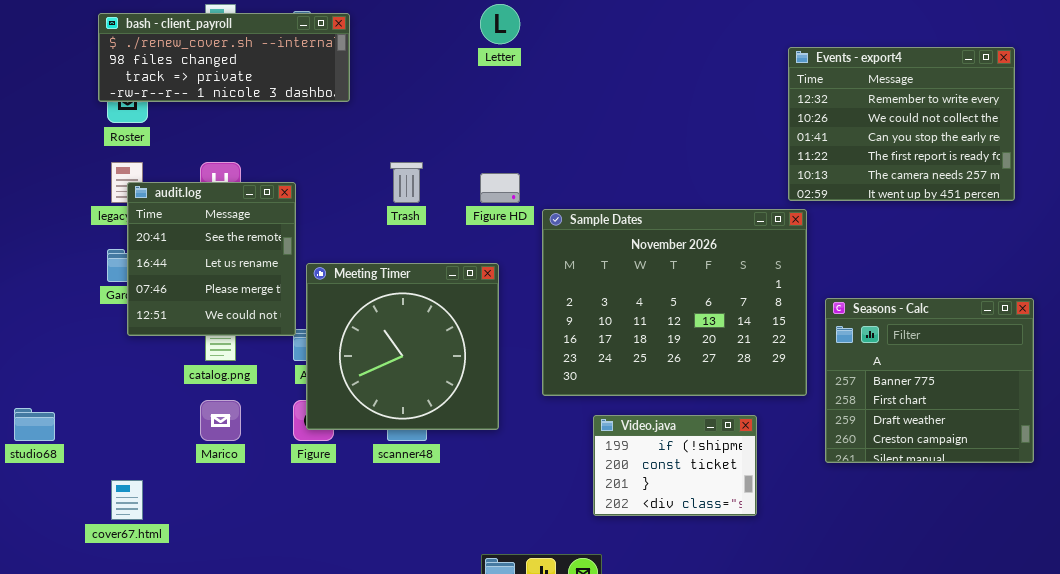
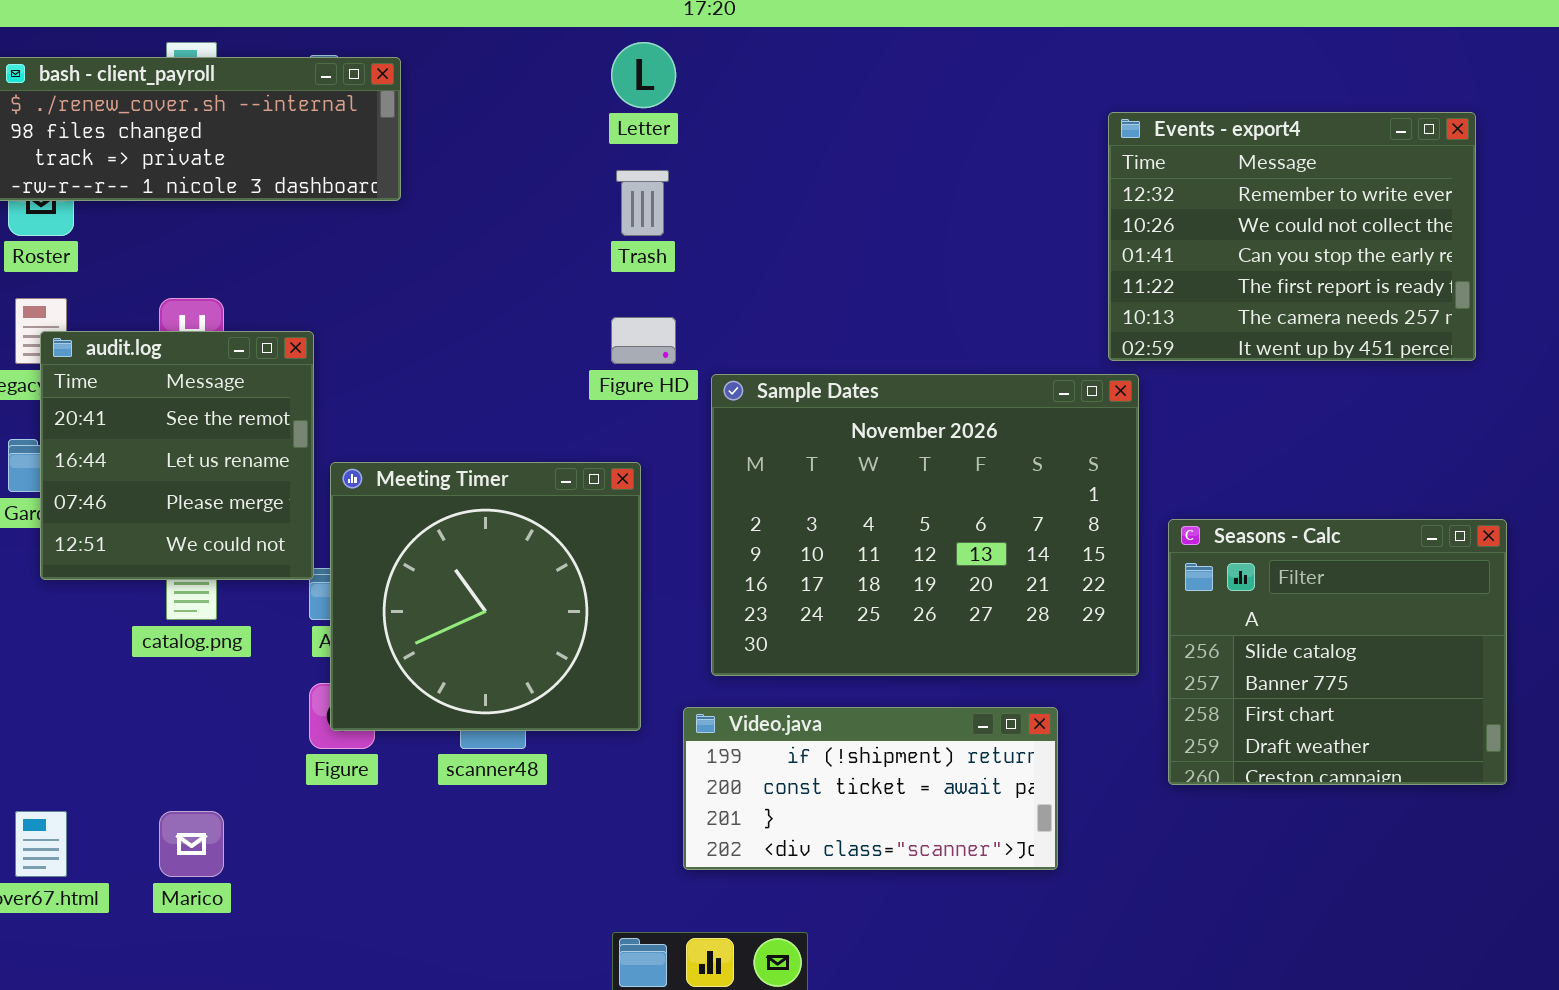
Trash: [390,162,423,203] -> [616,170,669,236], moved
Seasons - Calc: [825,298,1034,463] -> [1168,519,1507,785], scrolled up 1 row
Marico: [200,400,241,441] -> [159,811,224,877], moved
Video.java: [593,415,757,516] -> [683,707,1058,870], resized

